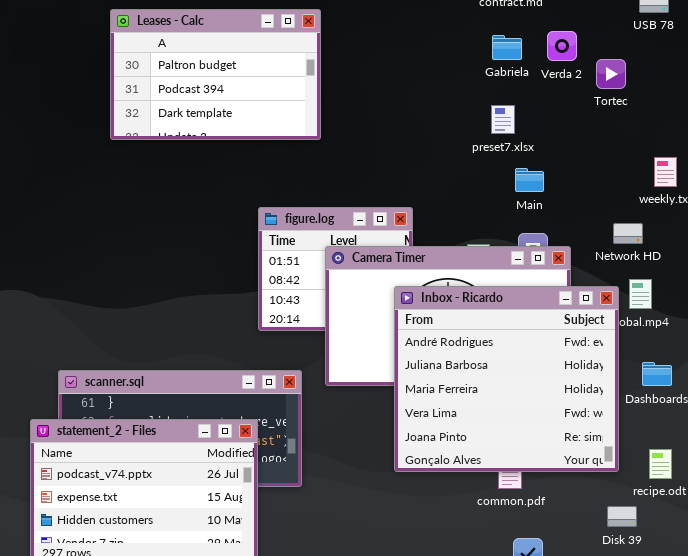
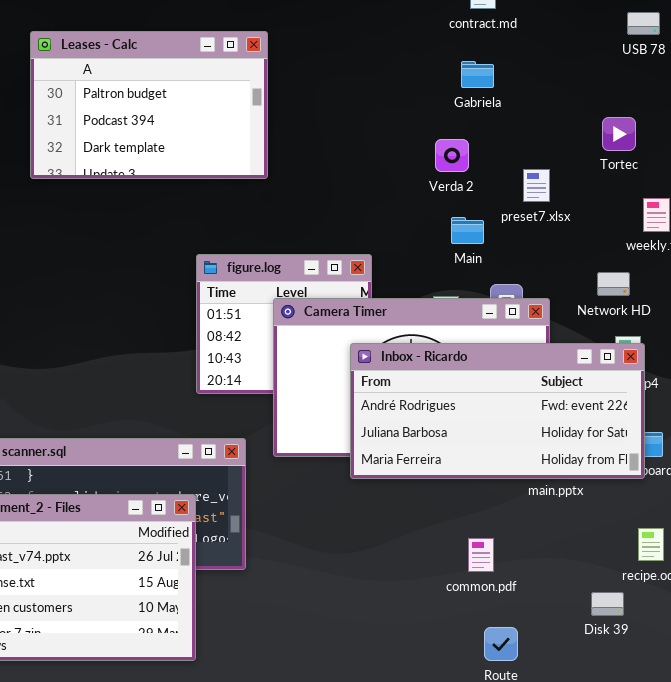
Verda 2: [547,31,577,61] -> [435,139,469,172], moved
Tortec: [596,59,626,89] -> [602,117,636,151], moved
preset7.xlsx: [491,105,515,134] -> [523,169,550,202], moved
Main: [515,168,544,192] -> [451,217,484,244], moved
Inbox - Ricardo: [394,286,619,472] -> [350,343,645,479], resized

